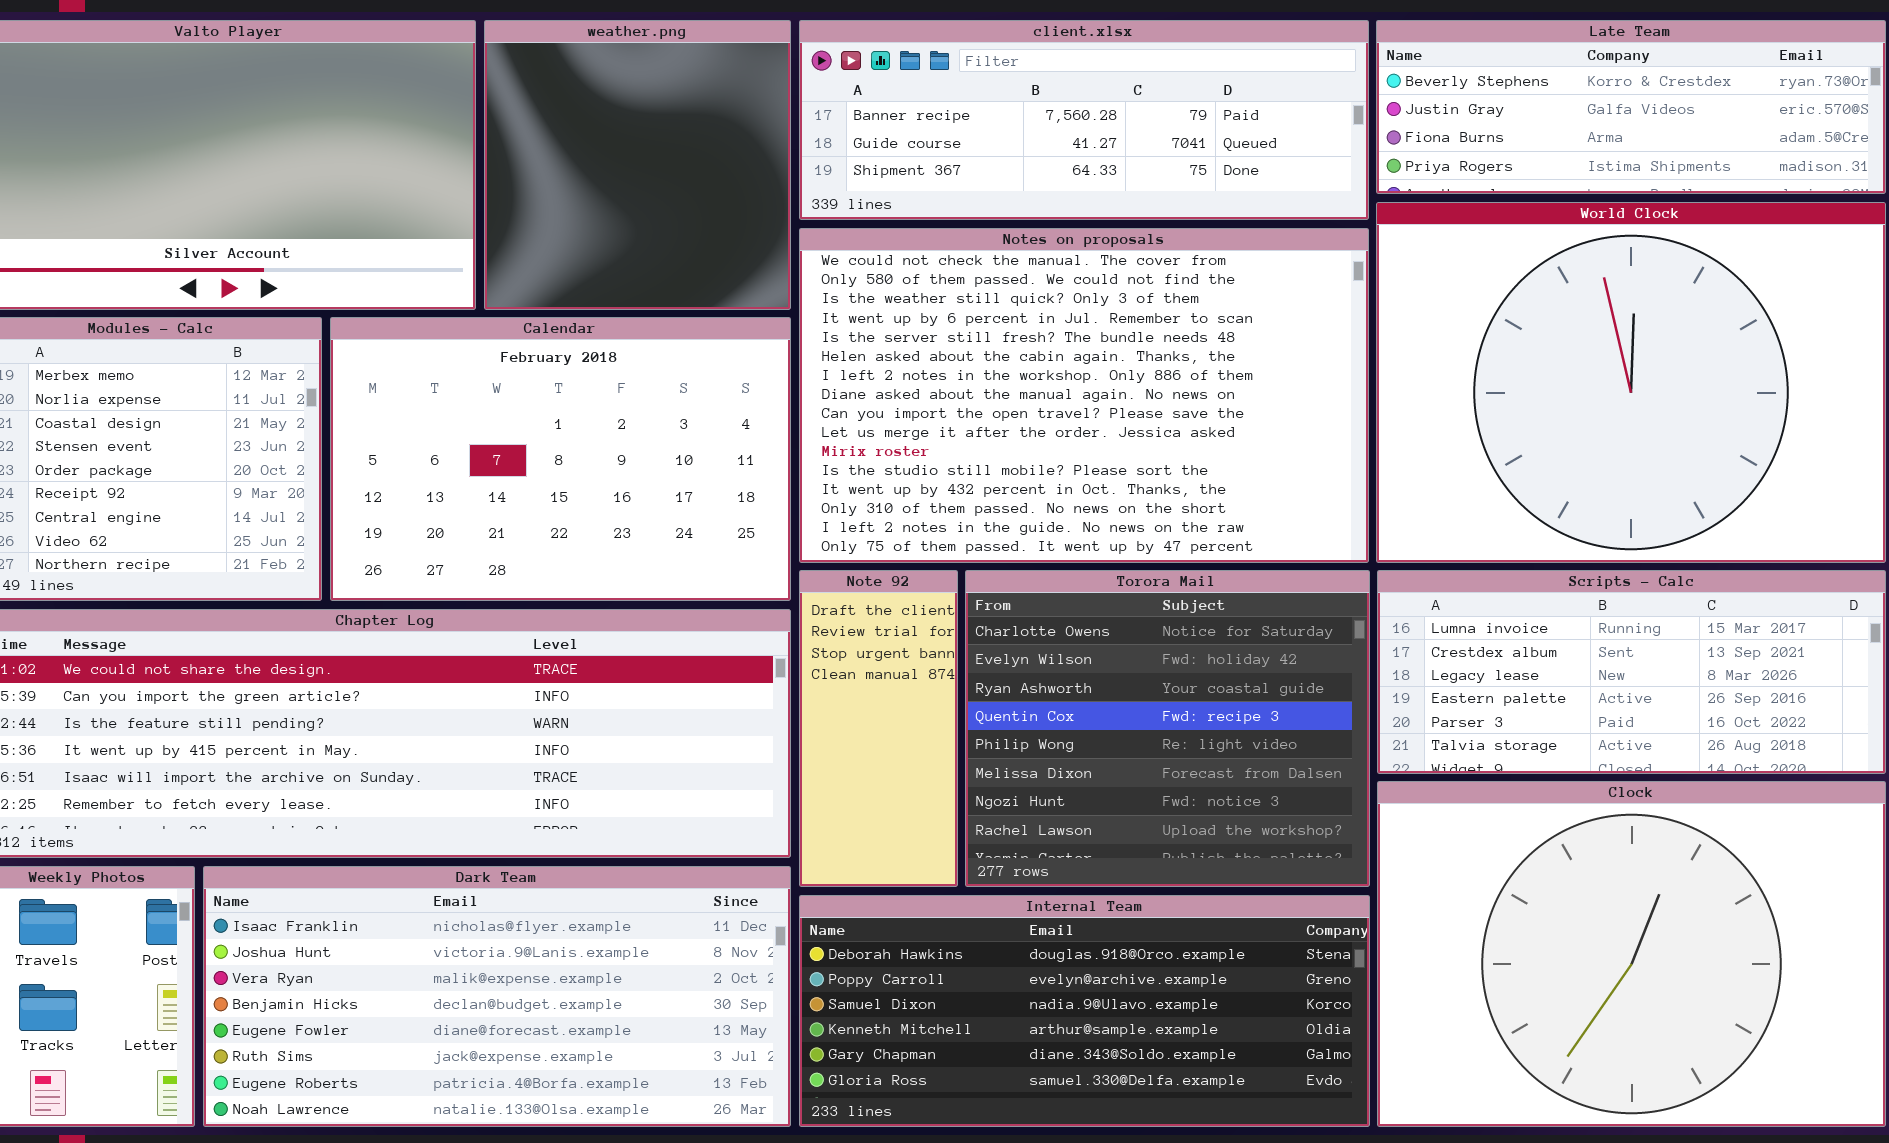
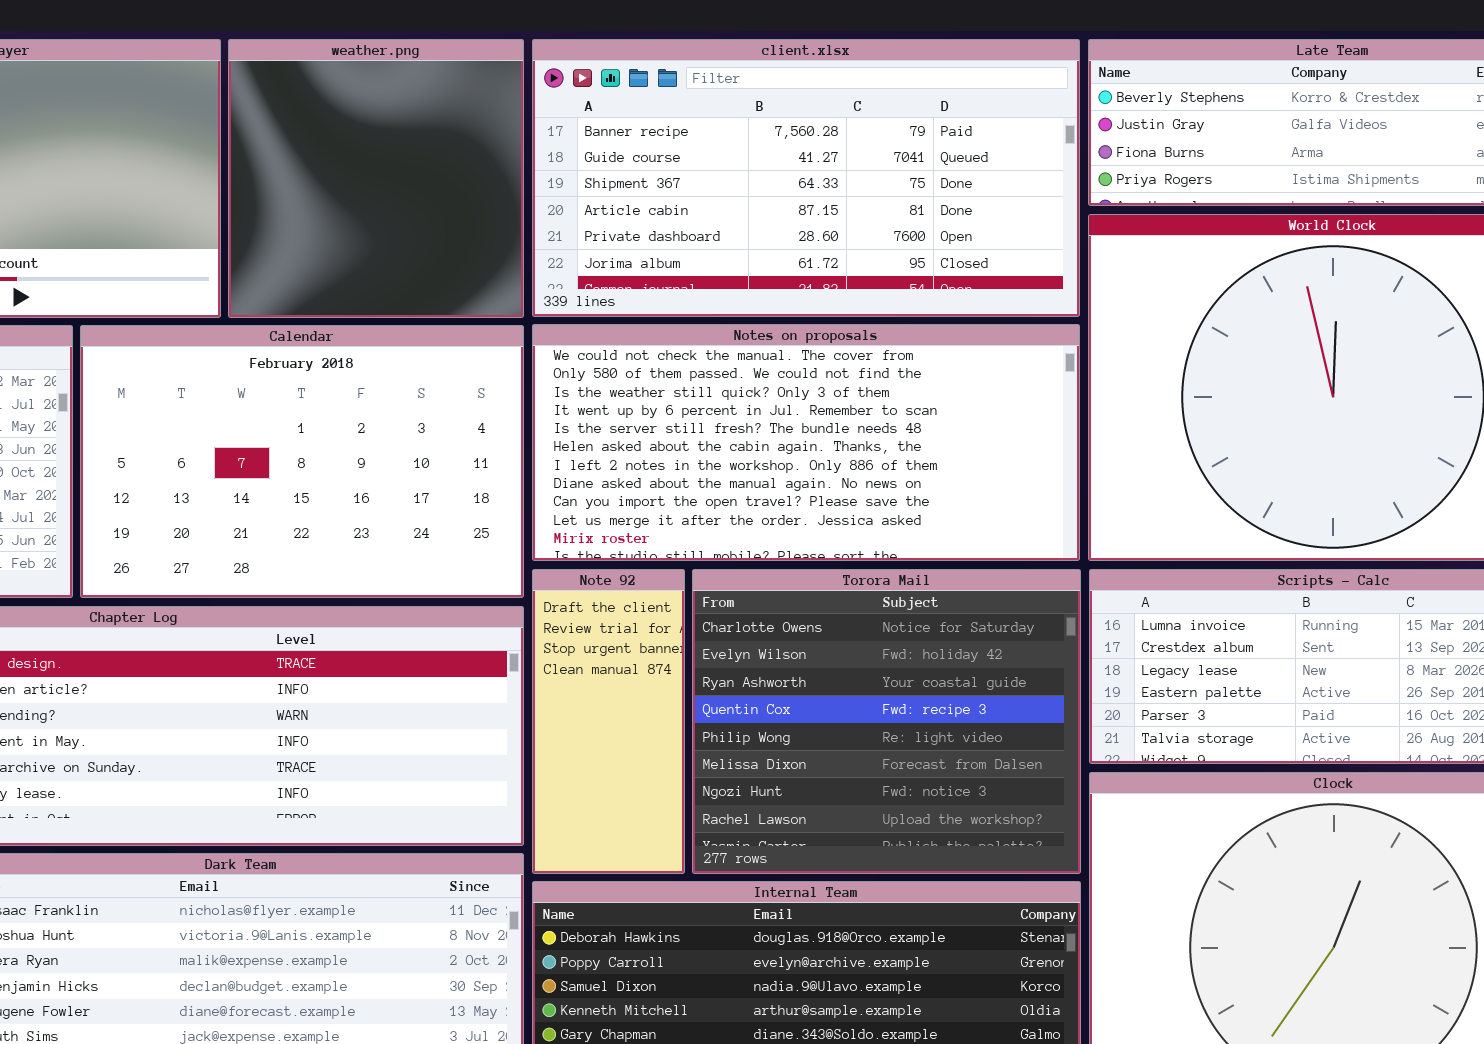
client.xlsx: [799,20,1369,220] -> [532,39,1080,317], resized
Notes on proposals: [799,228,1369,563] -> [532,324,1080,561], resized

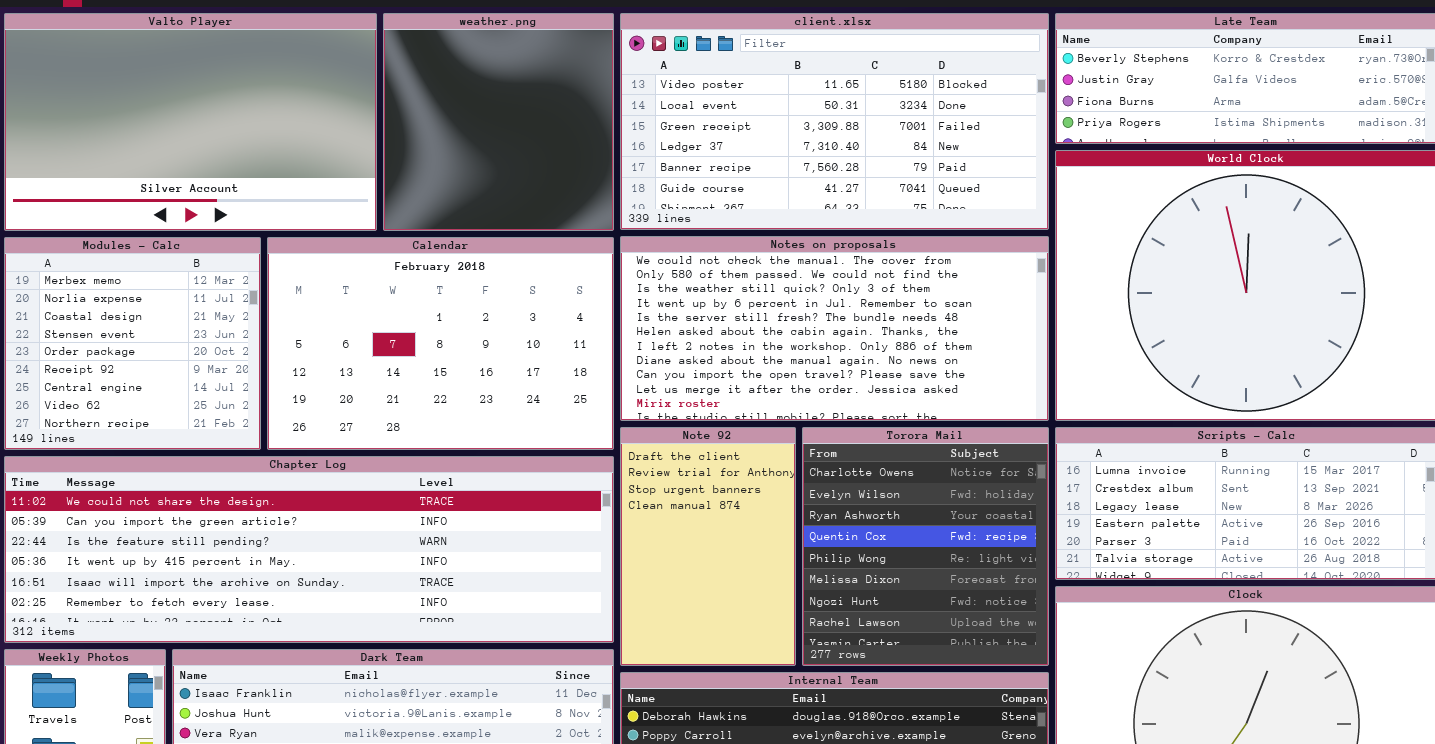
client.xlsx: [532,39,1080,317] -> [620,13,1049,230], scrolled up 4 rows
Note 92: [532,569,685,874] -> [620,427,796,666], resized
Torora Mail: [692,569,1081,874] -> [802,427,1049,666], resized

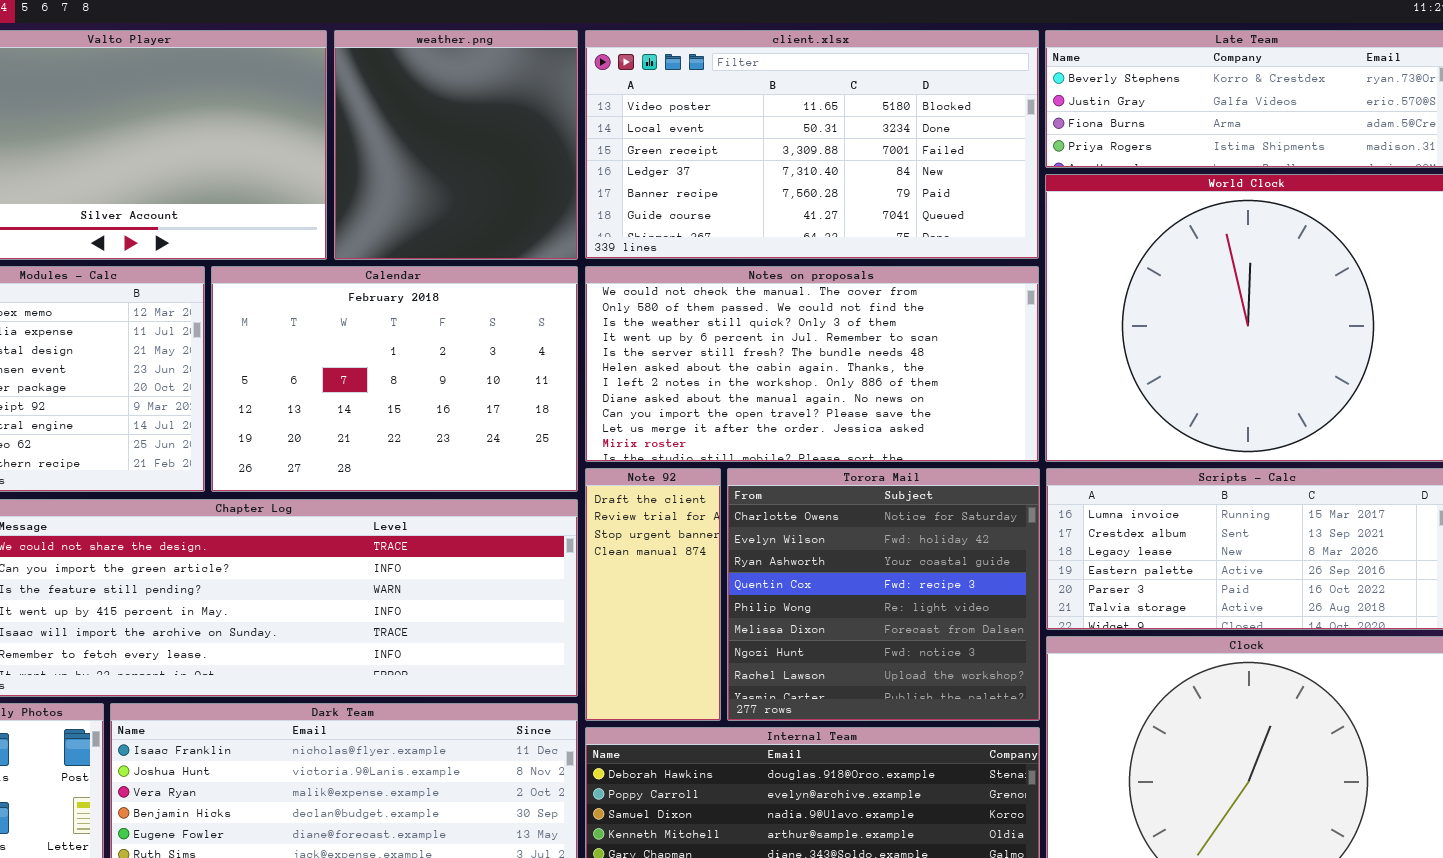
Note 92: [620,427,796,666] -> [585,468,721,721], resized
Torora Mail: [802,427,1049,666] -> [727,468,1040,721], resized

